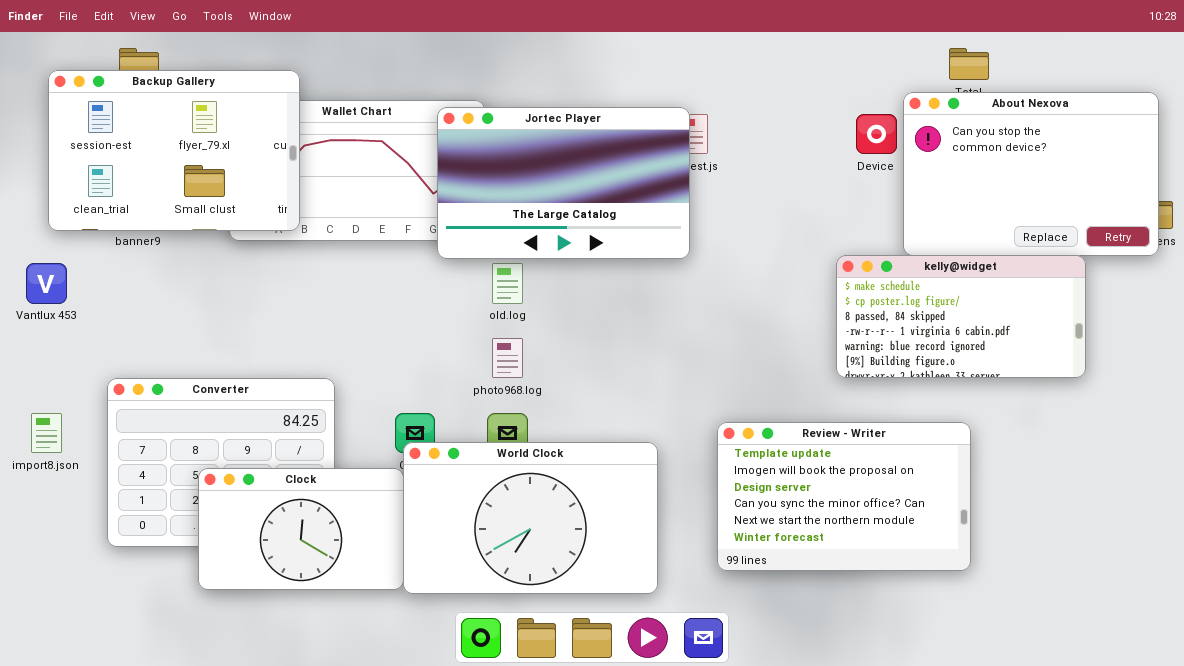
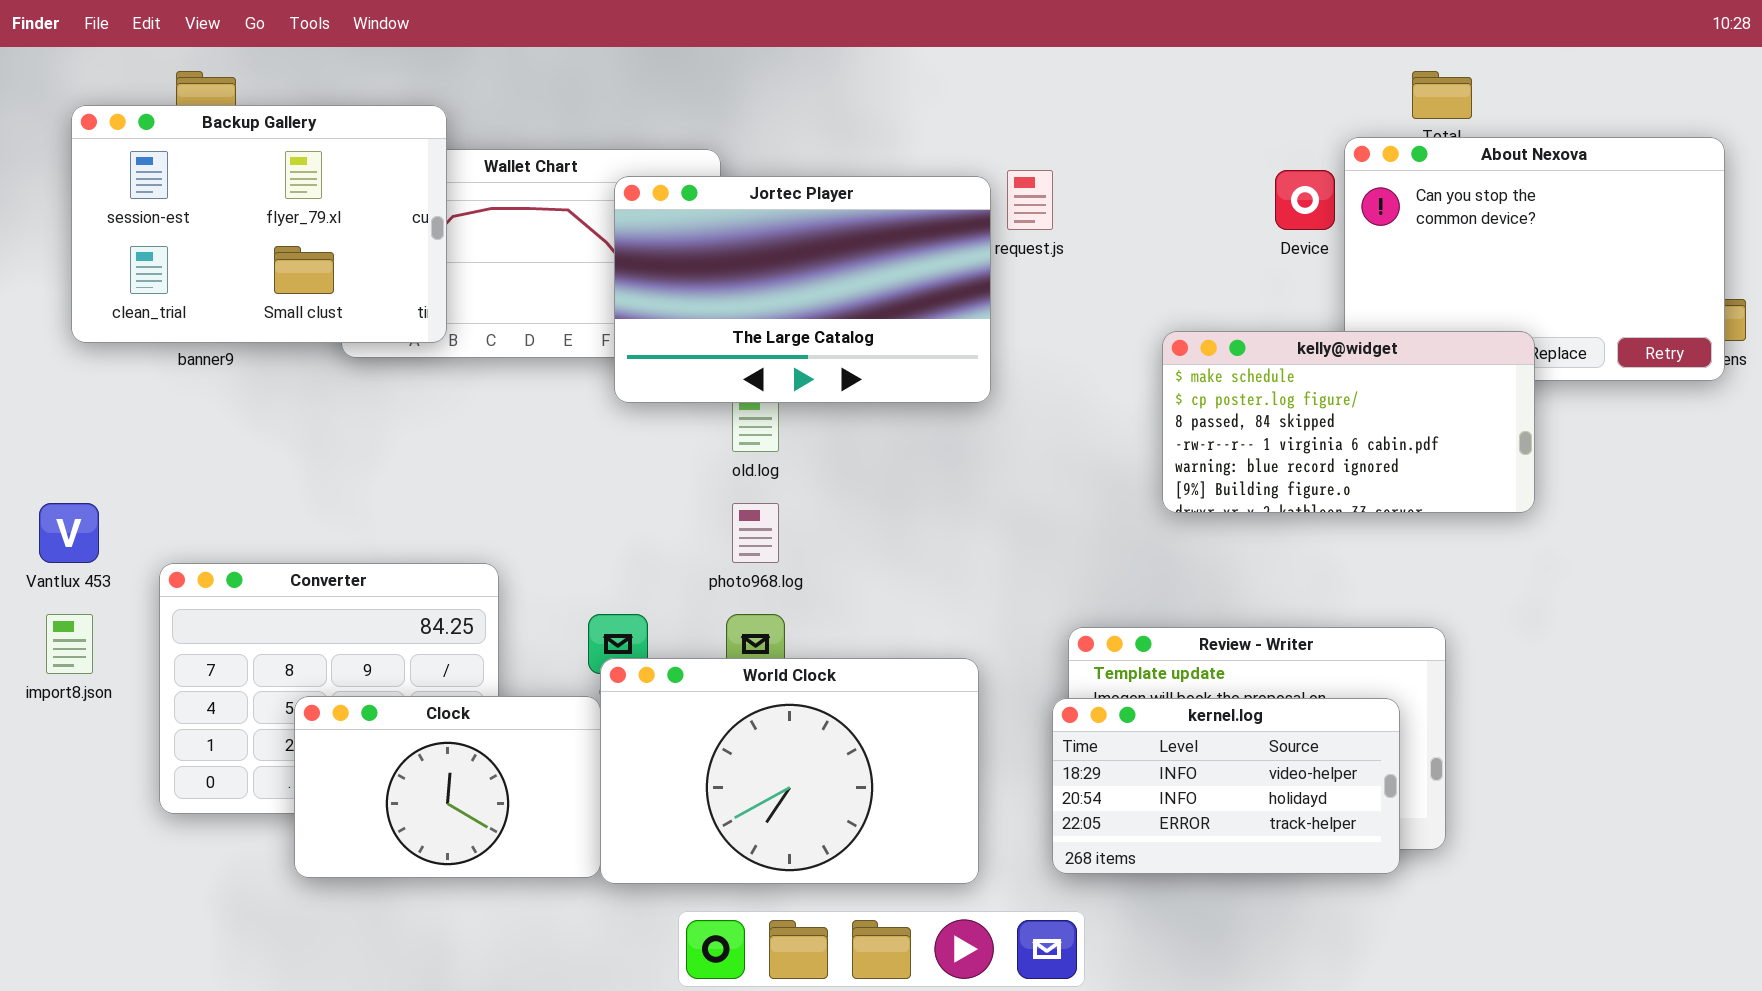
Jortec Player: [437,107,690,259] -> [614,176,991,403], moved
kelly@widget: [836,255,1086,378] -> [1162,331,1535,513], moved
Vantlux 453: [26,263,67,304] -> [39,503,99,563], moved
kernel.log: none -> [1052,698,1400,874], opened

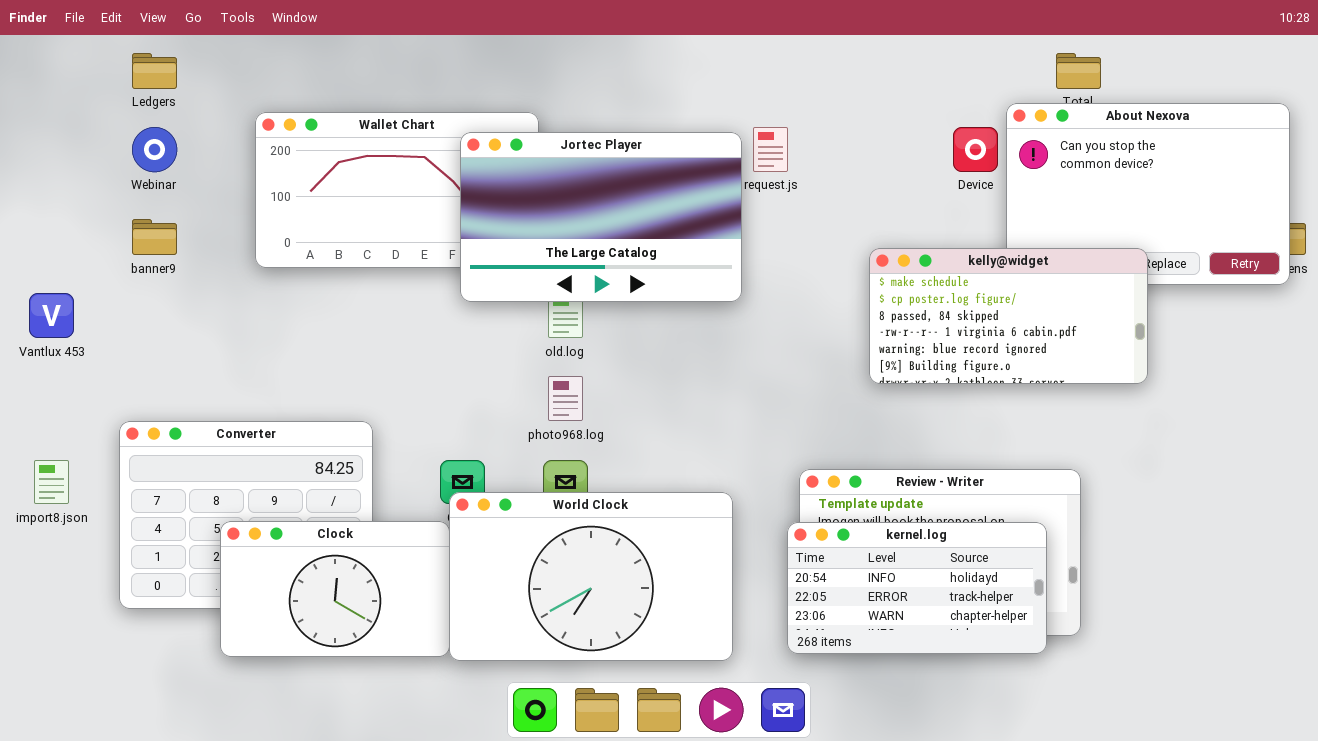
Backup Gallery: [71,105,447,343] -> none, closed
Vantlux 453: [39,503,99,563] -> [29,293,74,338], moved
kernel.log: [1052,698,1400,874] -> [787,522,1047,654], scrolled down 1 row

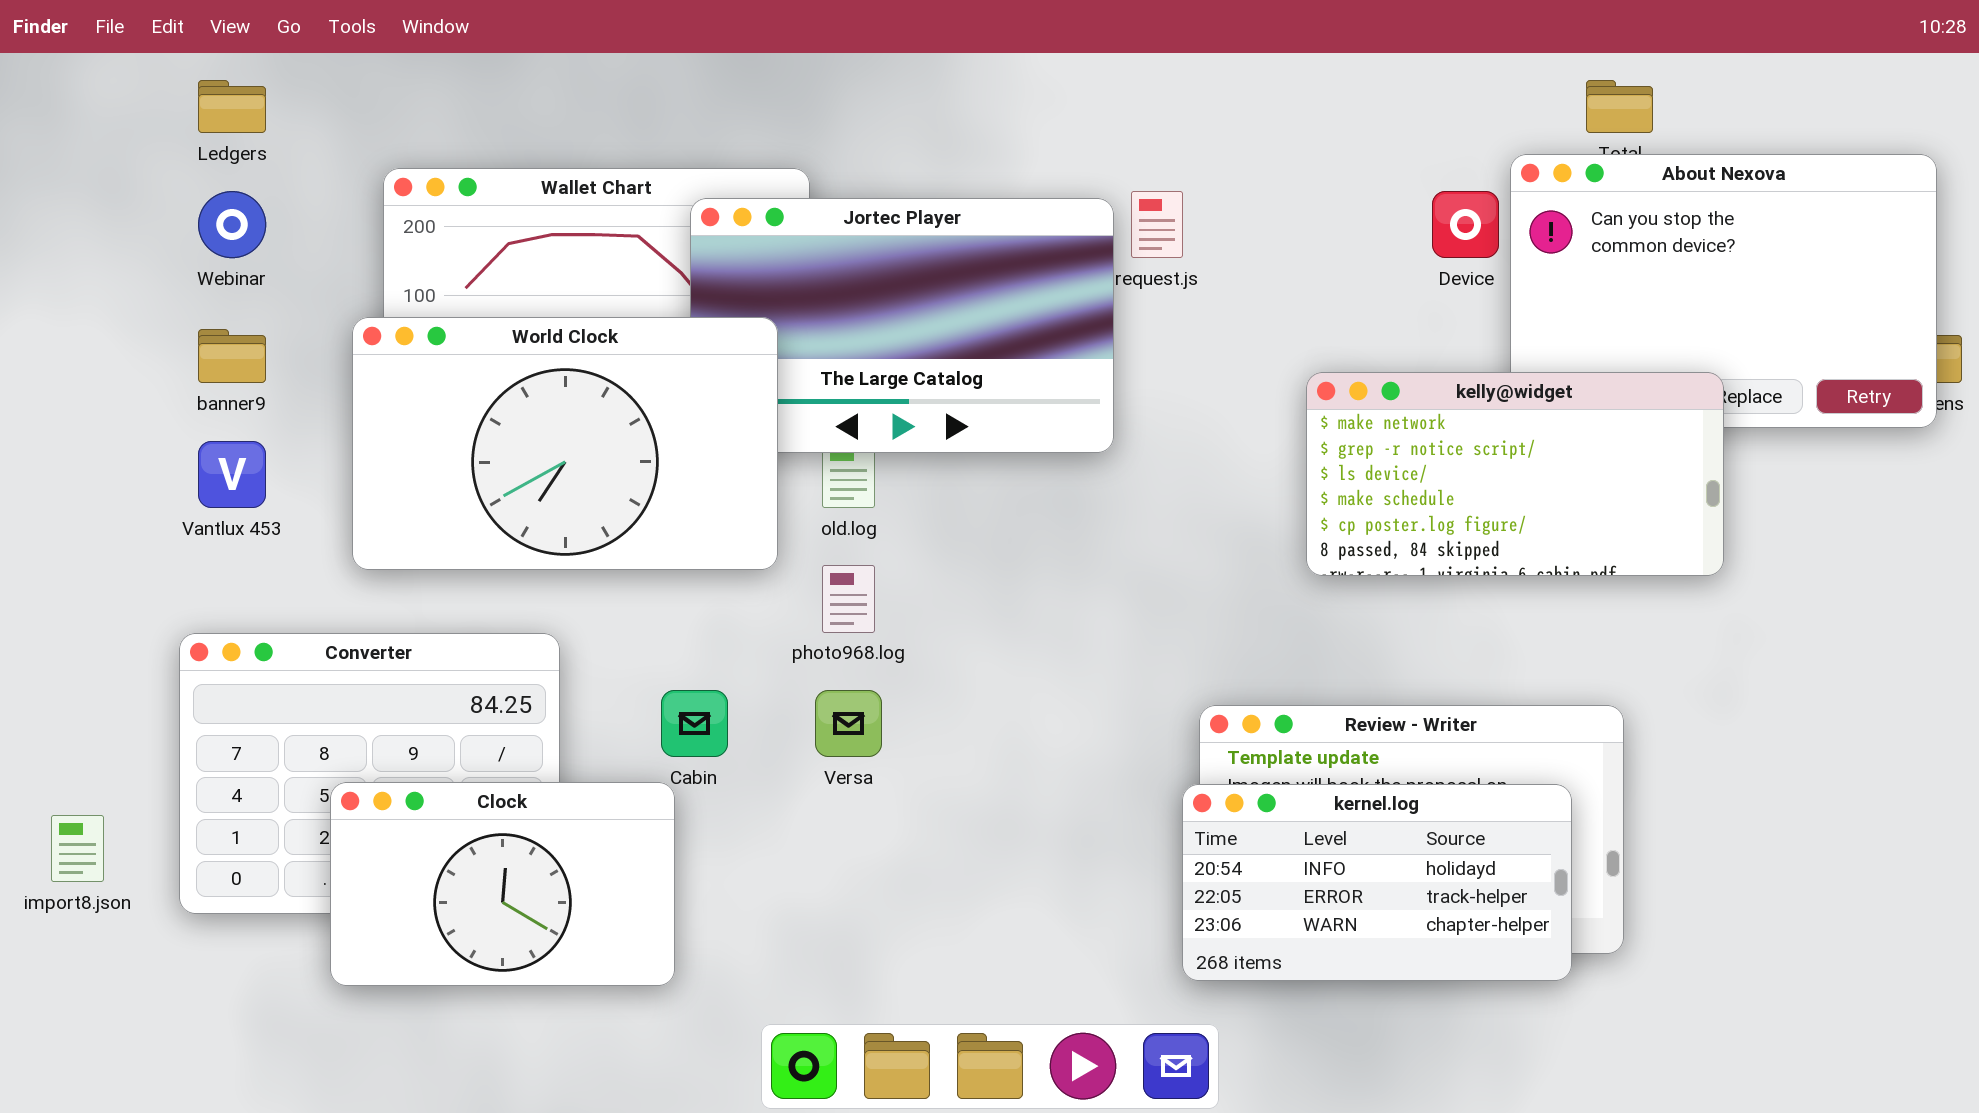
kelly@widget: [869,248,1148,384] -> [1306,372,1724,576], scrolled up 3 rows
Vantlux 453: [29,293,74,338] -> [198,441,266,508], moved
import8.json: [34,460,69,504] -> [51,815,104,882], moved
World Clock: [449,492,733,661] -> [352,317,778,570], moved

